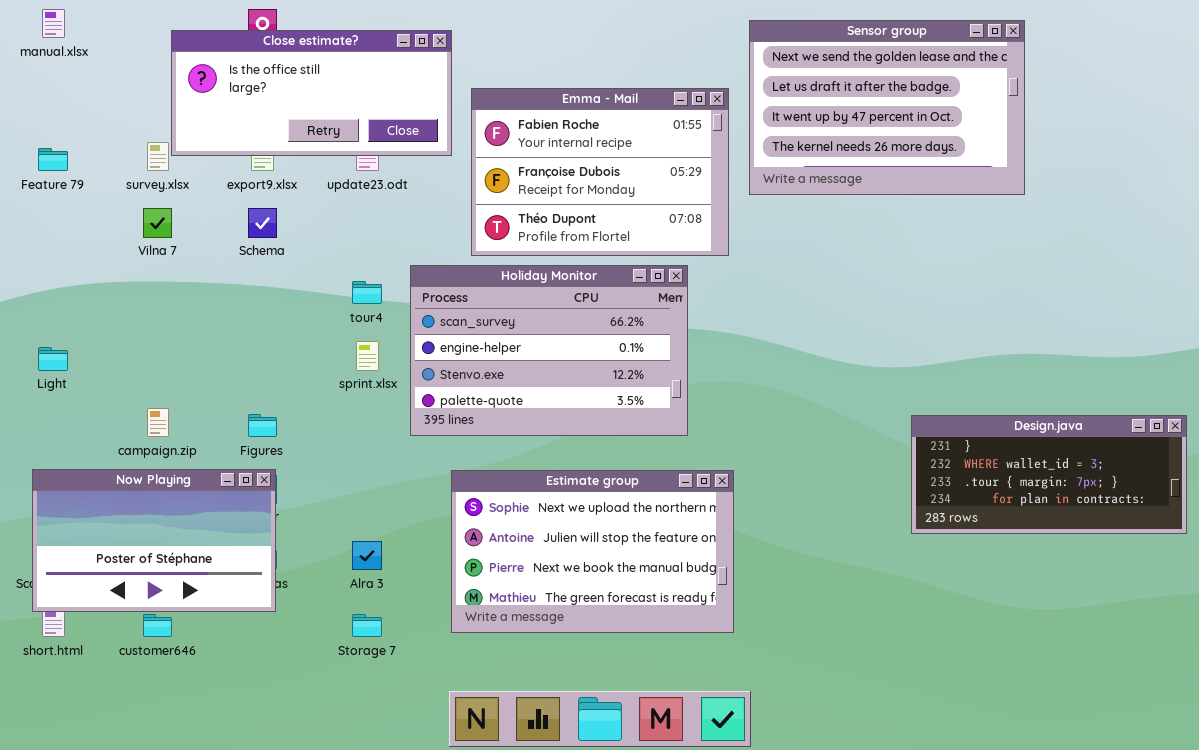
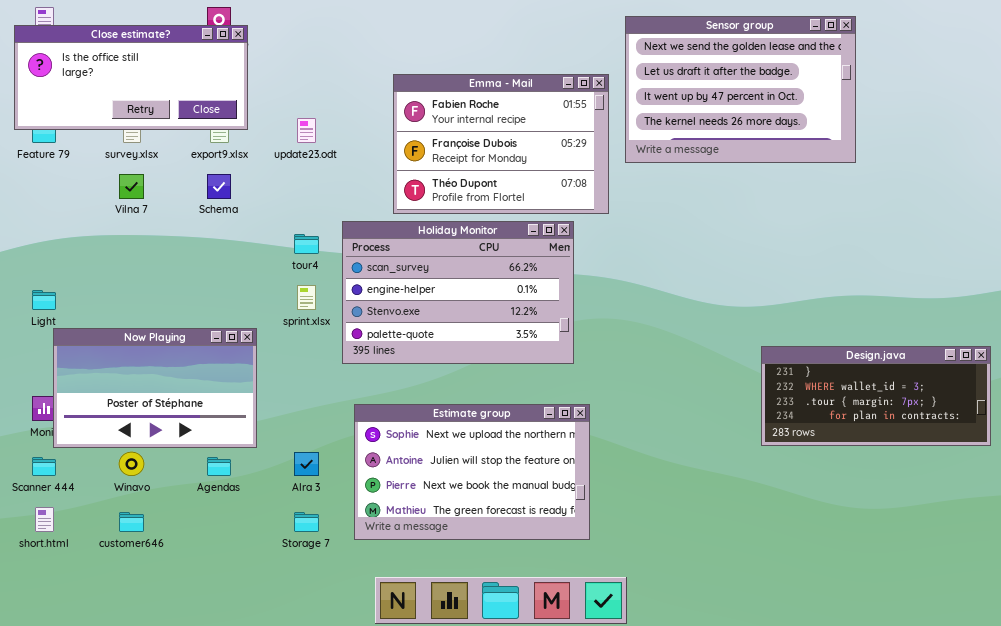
Close estimate?: [171,30,452,156] -> [14,25,248,130], moved
Now Playing: [32,469,276,612] -> [53,328,257,448], moved
Estimate group: [451,470,734,633] -> [354,404,590,540], moved

